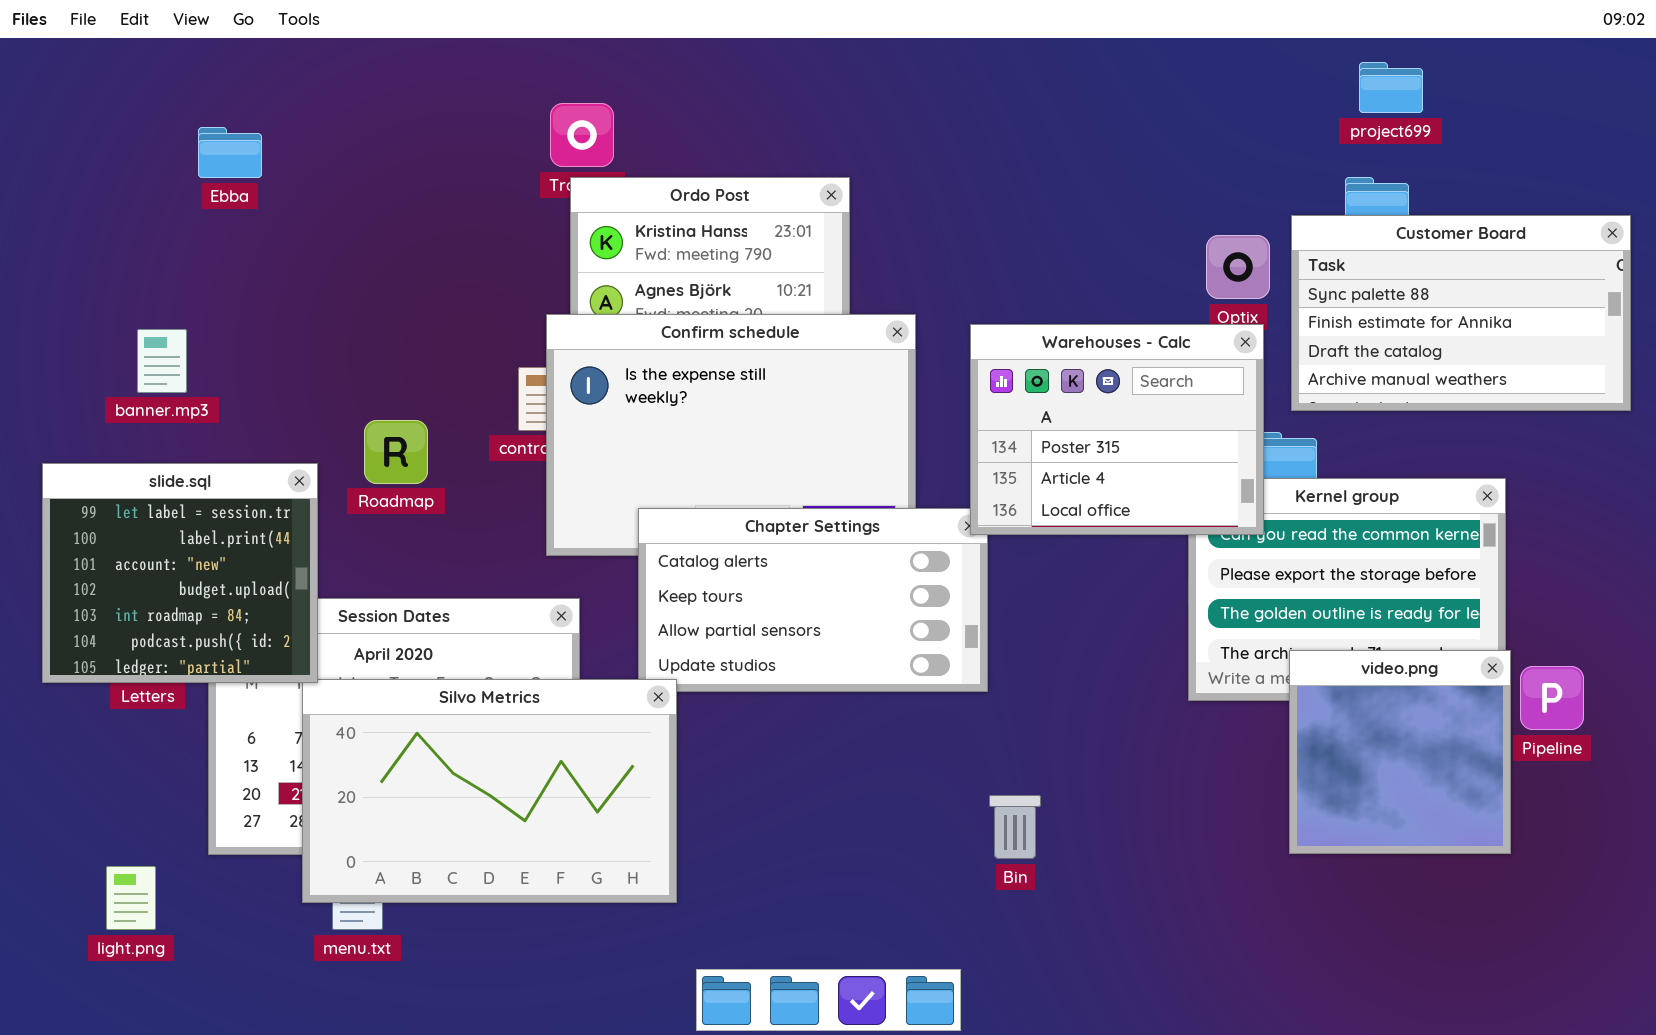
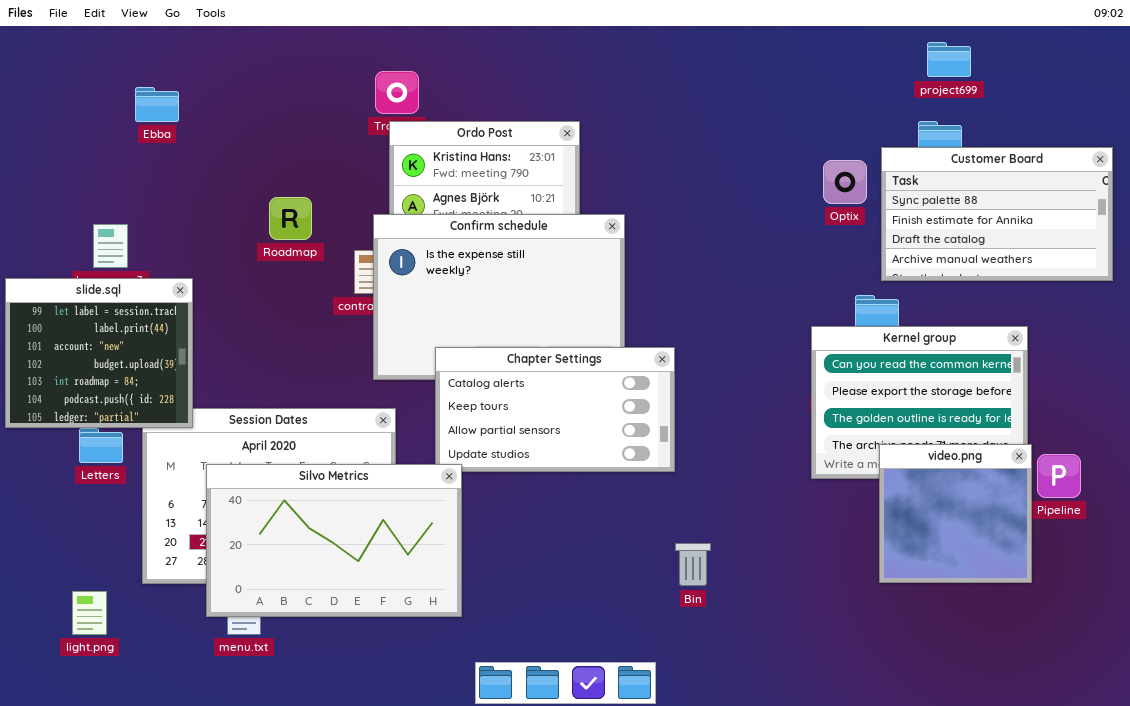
Warehouses - Calc: [970,324,1264,535] -> none, closed
Roadmap: [364,420,428,484] -> [269,197,312,240], moved
slide.sql: [42,463,318,683] -> [5,278,193,428], moved

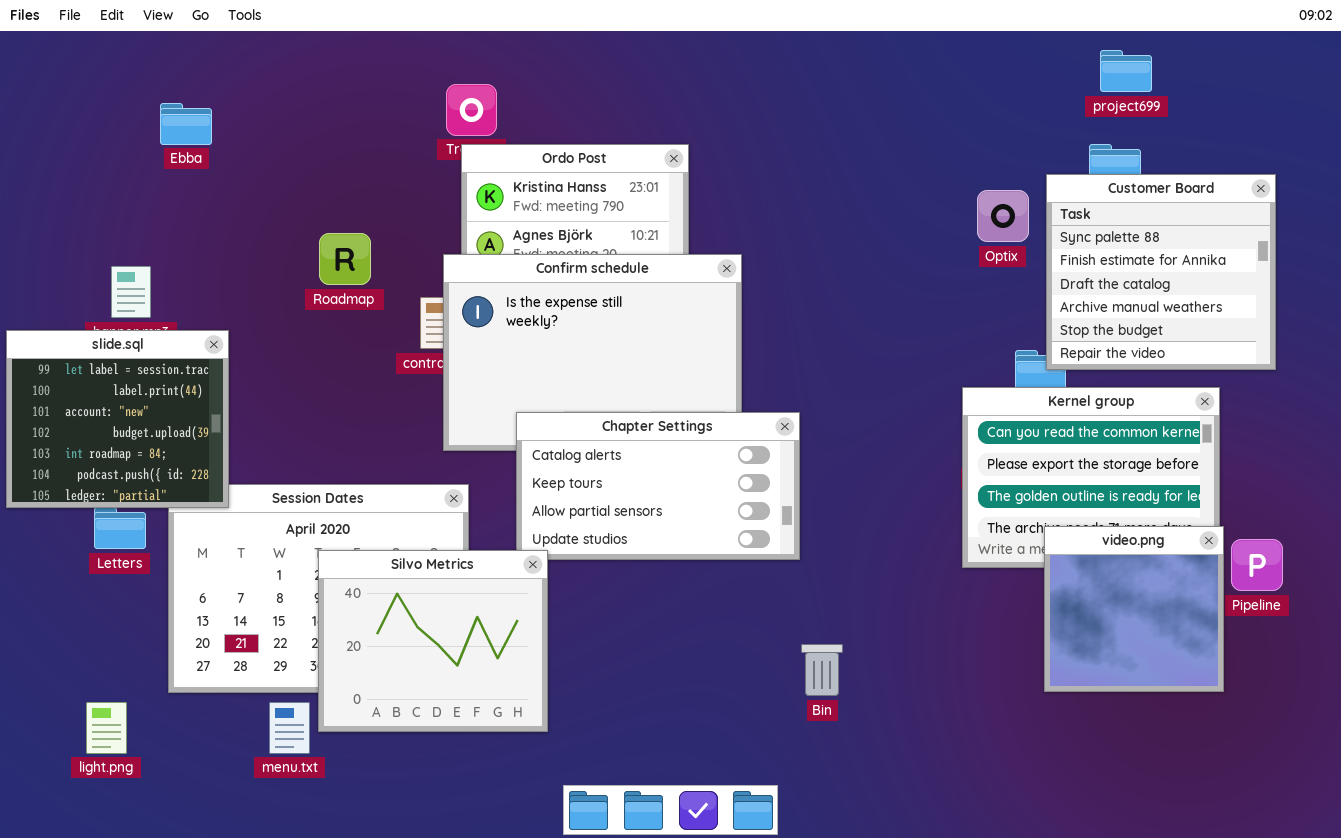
Customer Board: [881,147,1113,281] -> [1046,174,1276,370], resized
Silvo Metrics: [206,464,462,617] -> [318,550,548,732], resized

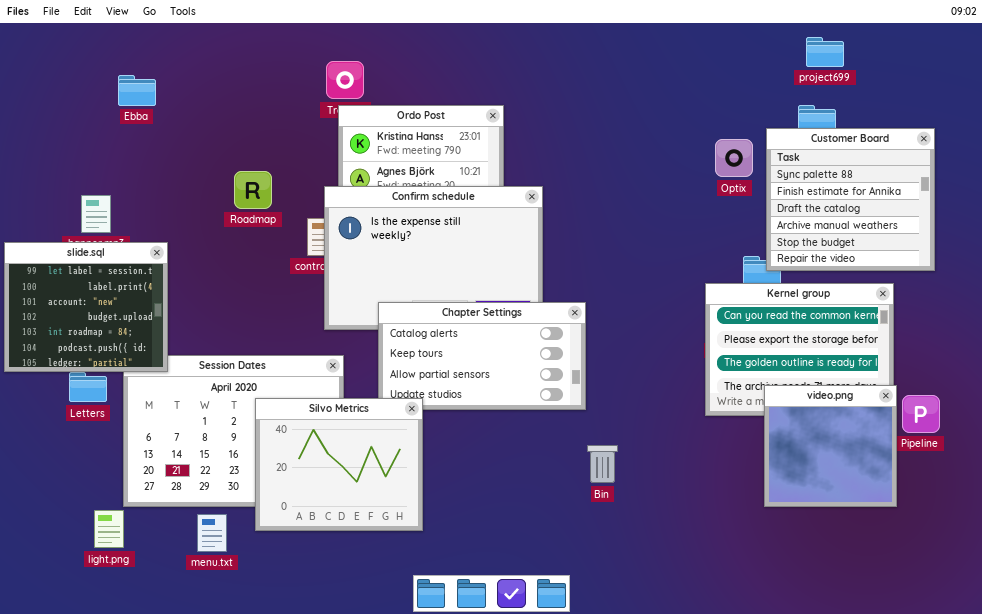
Silvo Metrics: [318,550,548,732] -> [255,398,423,531], moved
Bin: [801,644,843,696] -> [587,445,618,483], moved
light.png: [86,702,127,754] -> [94,510,124,548], moved

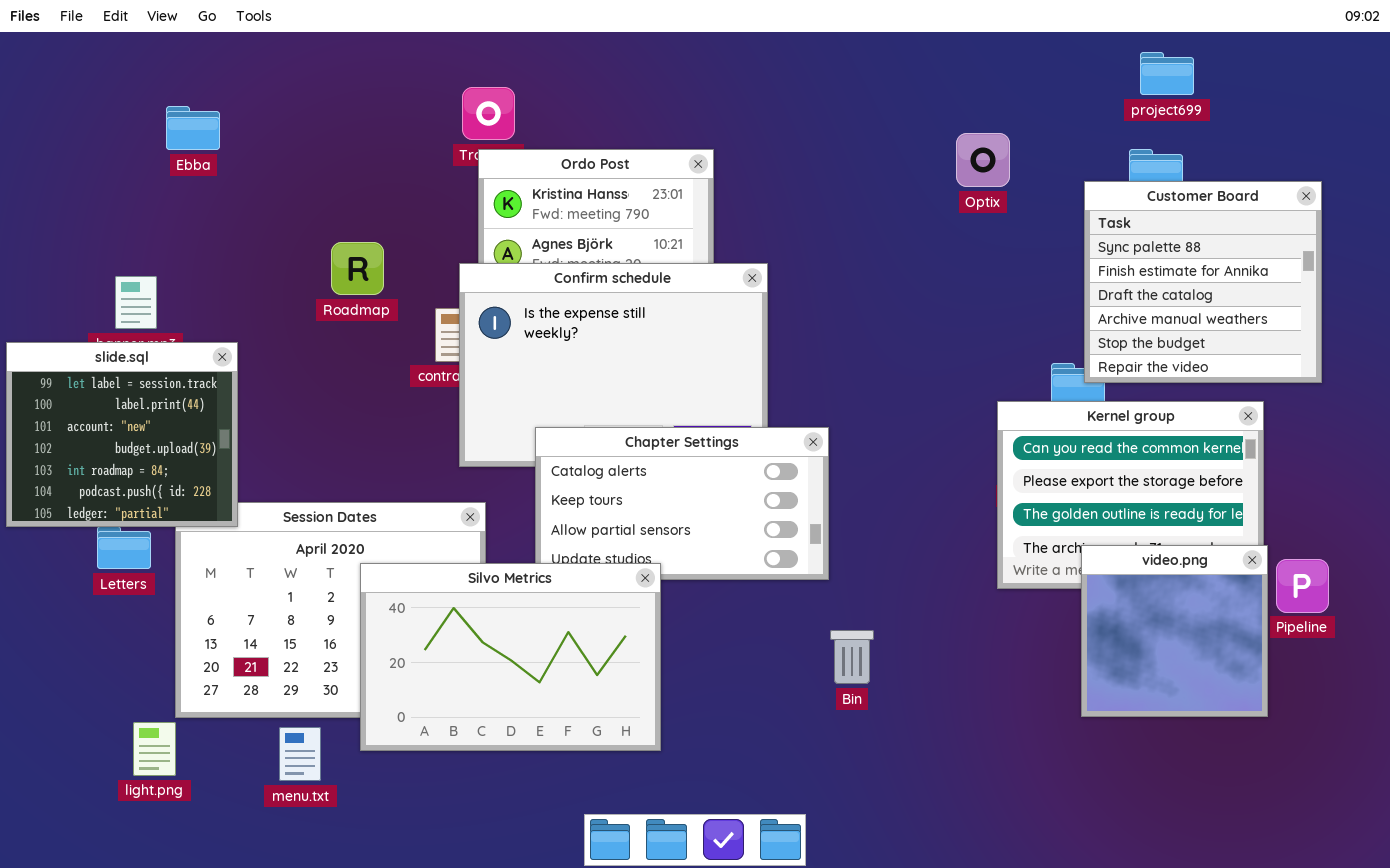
Optix: [715,139,753,177] -> [956,133,1010,187], moved
Silvo Metrics: [255,398,423,531] -> [360,563,661,751], resized

